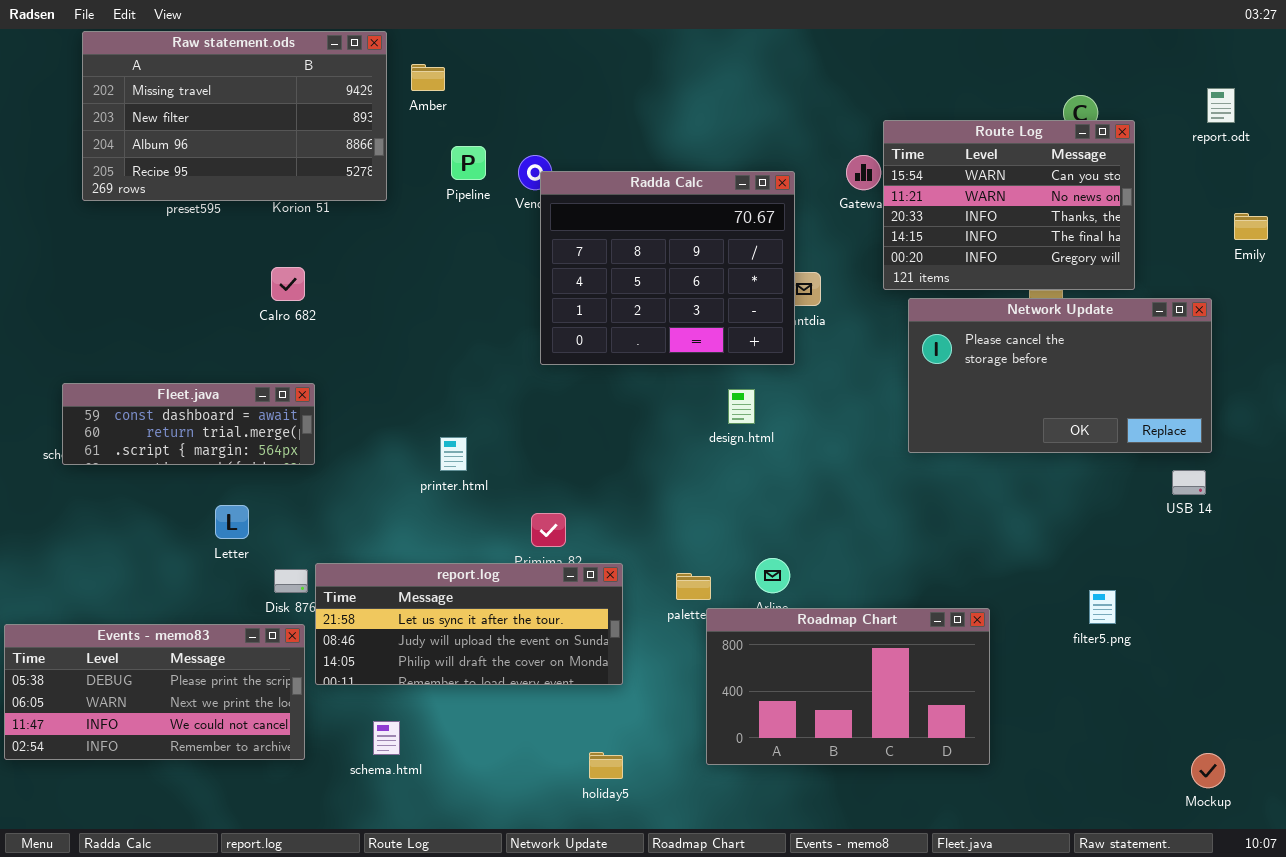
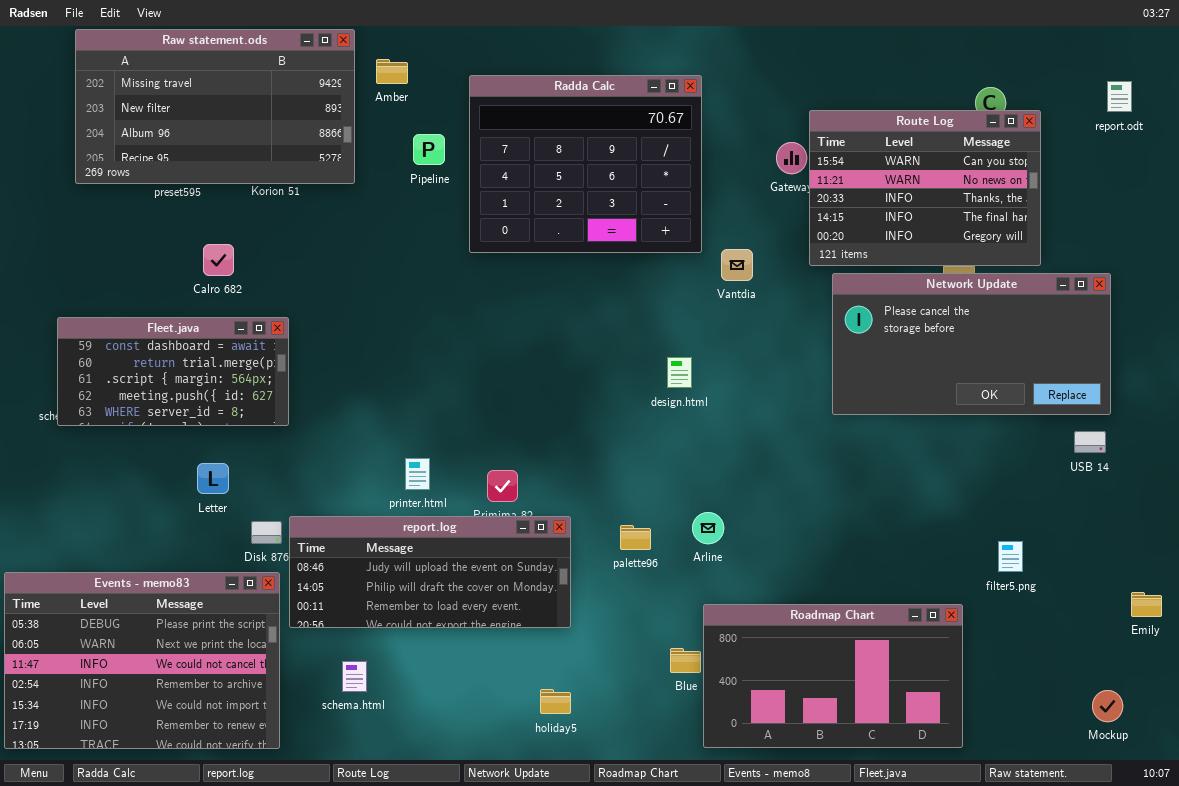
Radda Calc: [540,171,795,365] -> [469,75,702,253], moved
Emily: [1234,213,1268,240] -> [1131,592,1162,617], moved
Calro 682: [271,267,305,301] -> [203,244,234,276], moved
Fleet.java: [62,383,315,465] -> [57,317,289,426], resized
printer.html: [440,437,467,471] -> [405,458,430,490], moved
report.log: [315,563,623,685] -> [289,516,571,628], scrolled down 1 row
Roadmap Chart: [706,608,990,765] -> [703,604,963,748], moved
Events - memo83: [4,624,305,760] -> [4,572,280,749], resized

